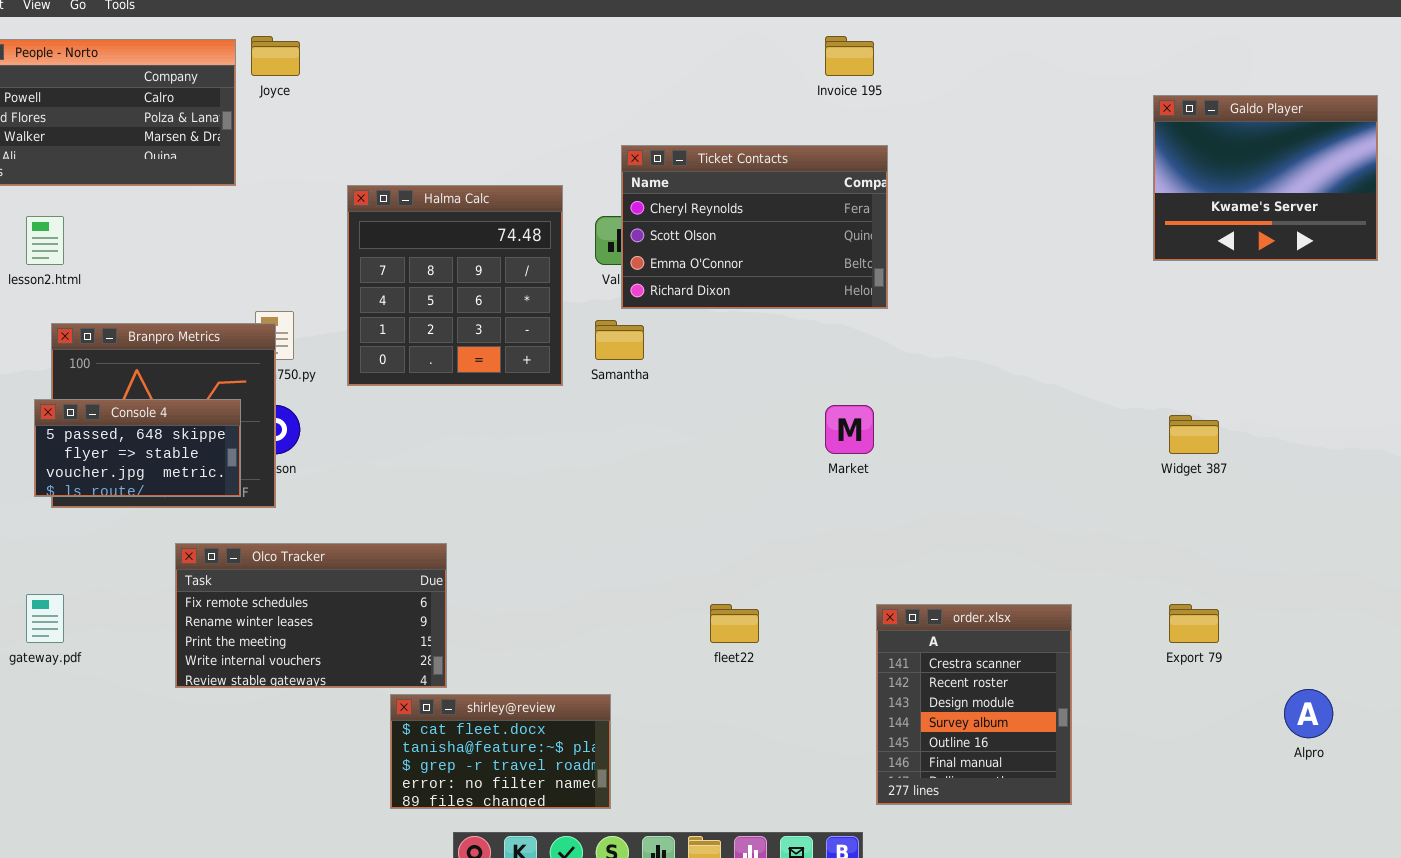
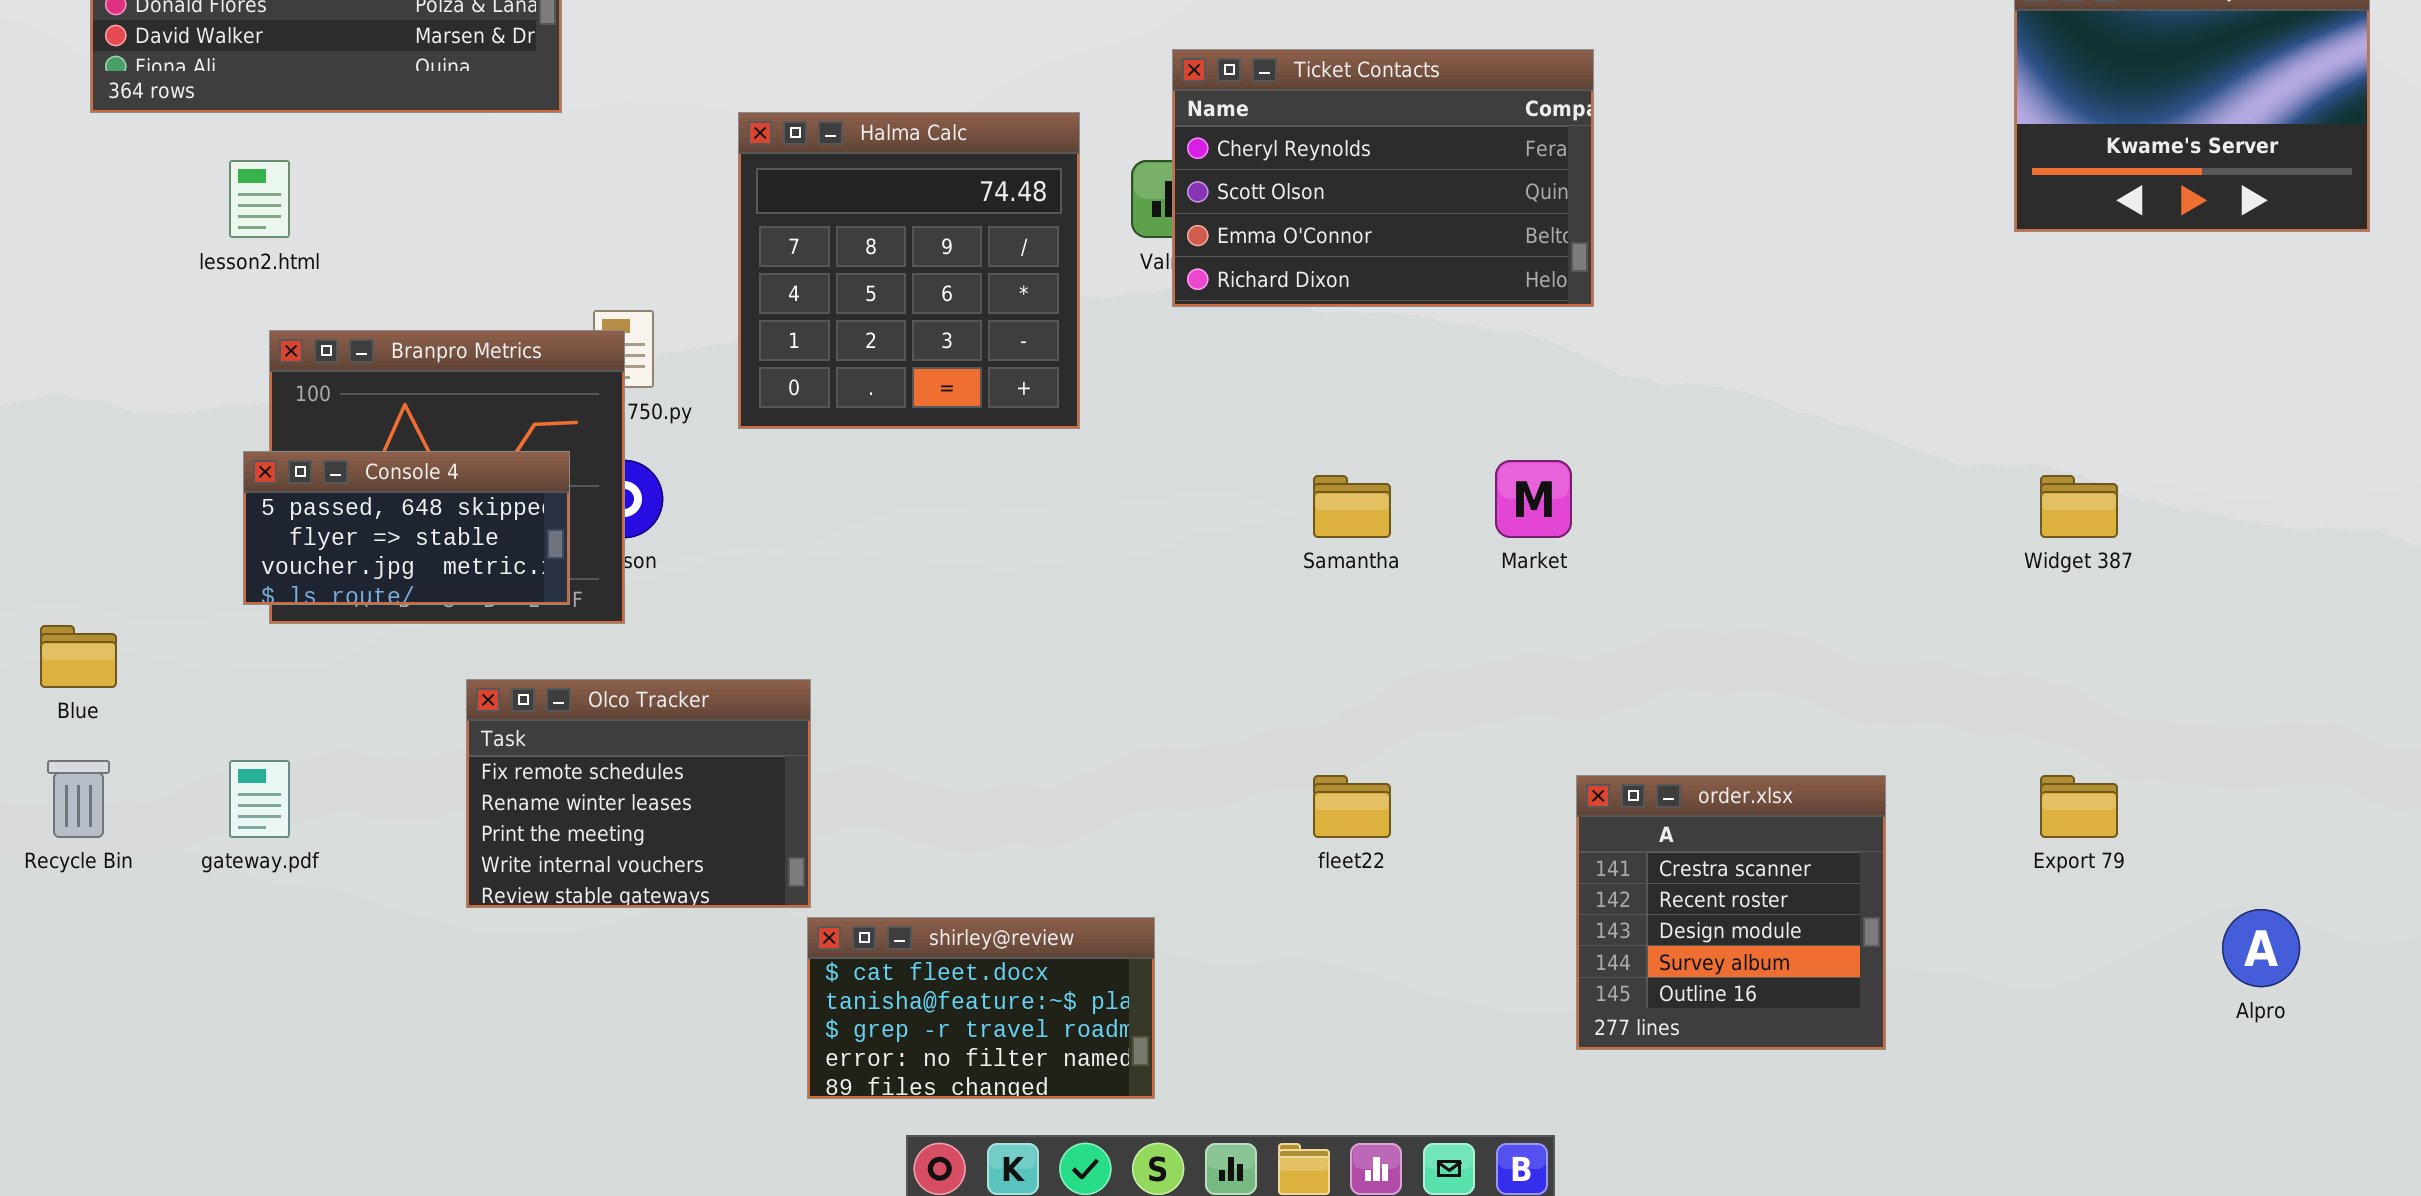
Samantha: [595,320,644,360] -> [1313,475,1391,538], moved
Olco Tracker: [175,543,447,688] -> [466,679,811,908], resized
order.xlsx: [876,604,1072,805] -> [1576,775,1886,1050], resized

